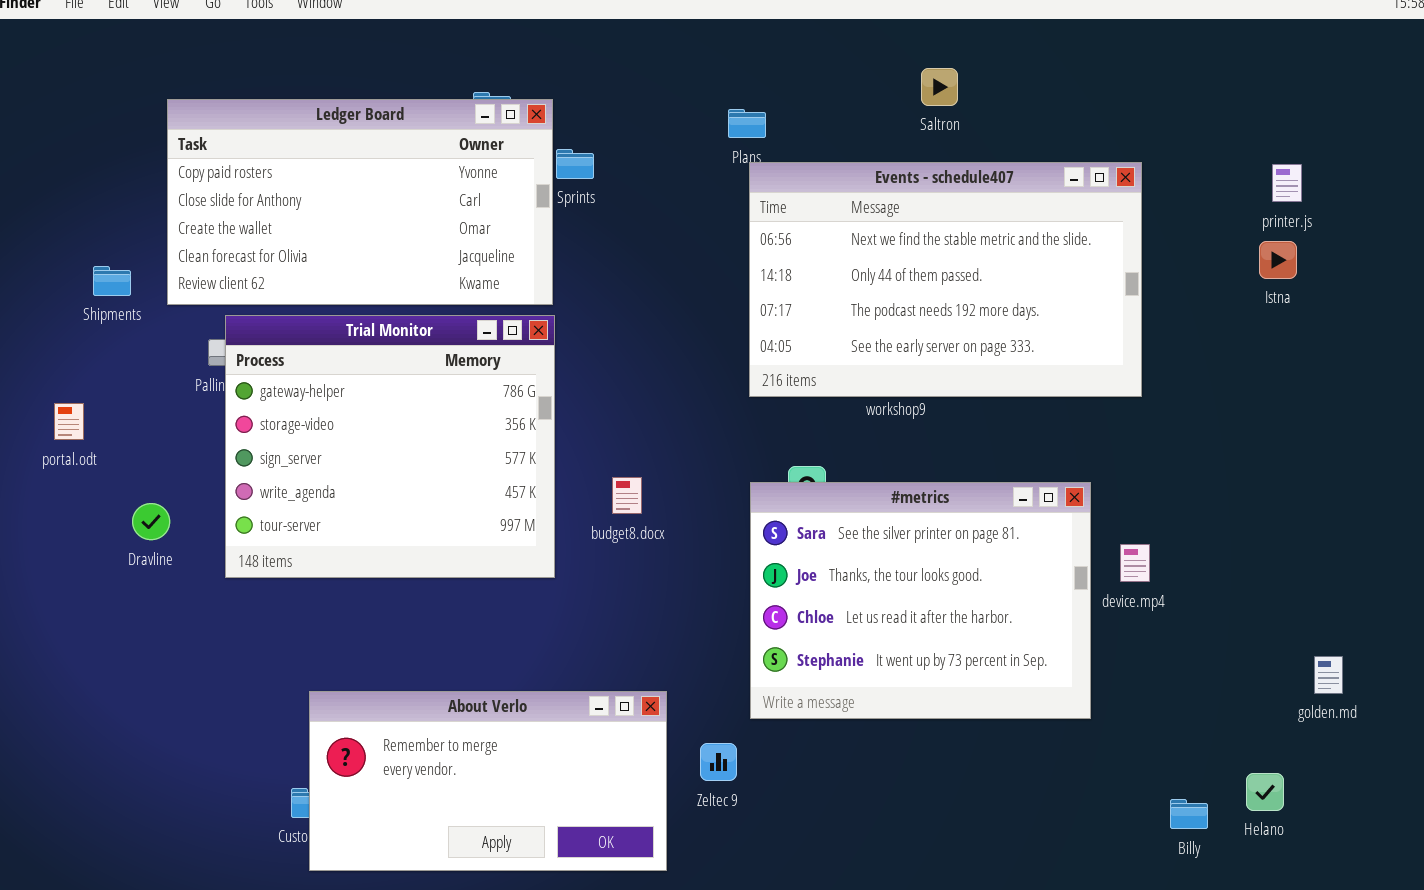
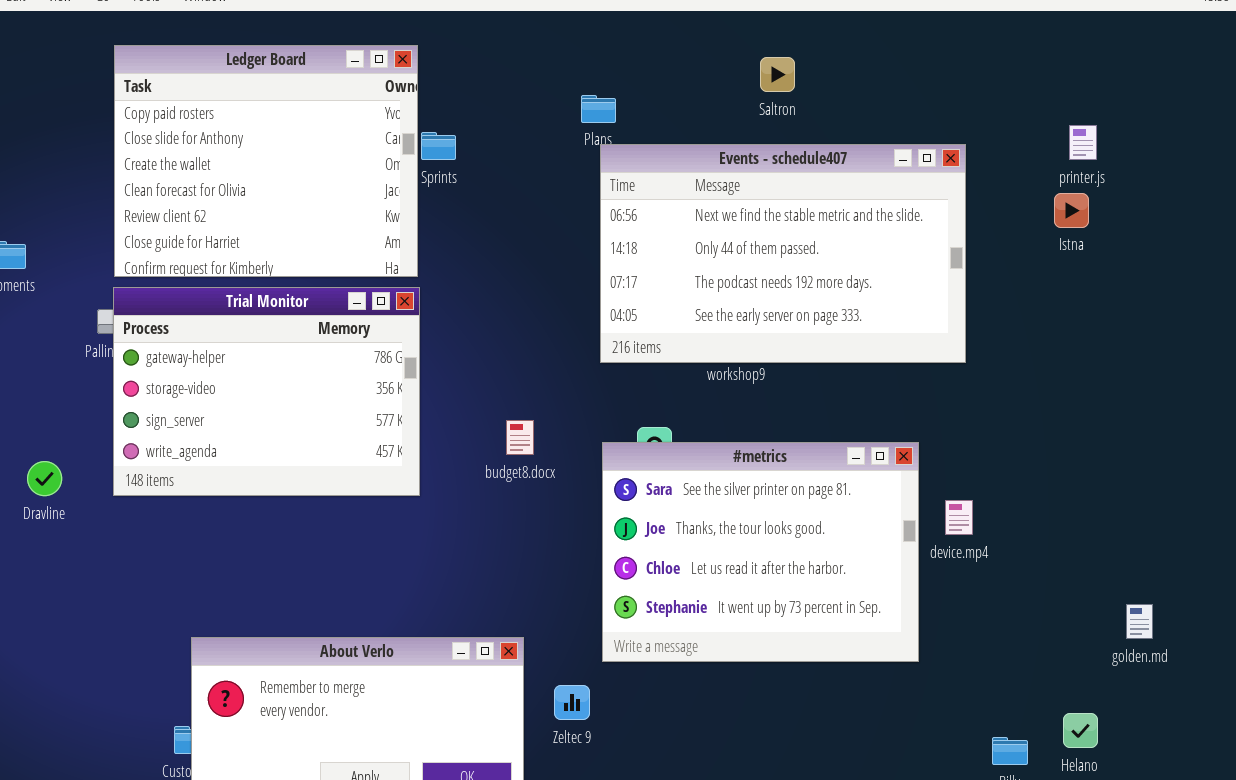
Ledger Board: [167,99,553,305] -> [114,45,418,277], resized
printer.js: [1272,164,1302,202] -> [1069,125,1097,160], moved
Istna: [1259,241,1297,279] -> [1054,193,1089,228], moved
Trial Monitor: [225,315,555,578] -> [113,287,420,496], resized
budget8.docx: [612,477,642,514] -> [506,420,534,455], moved

